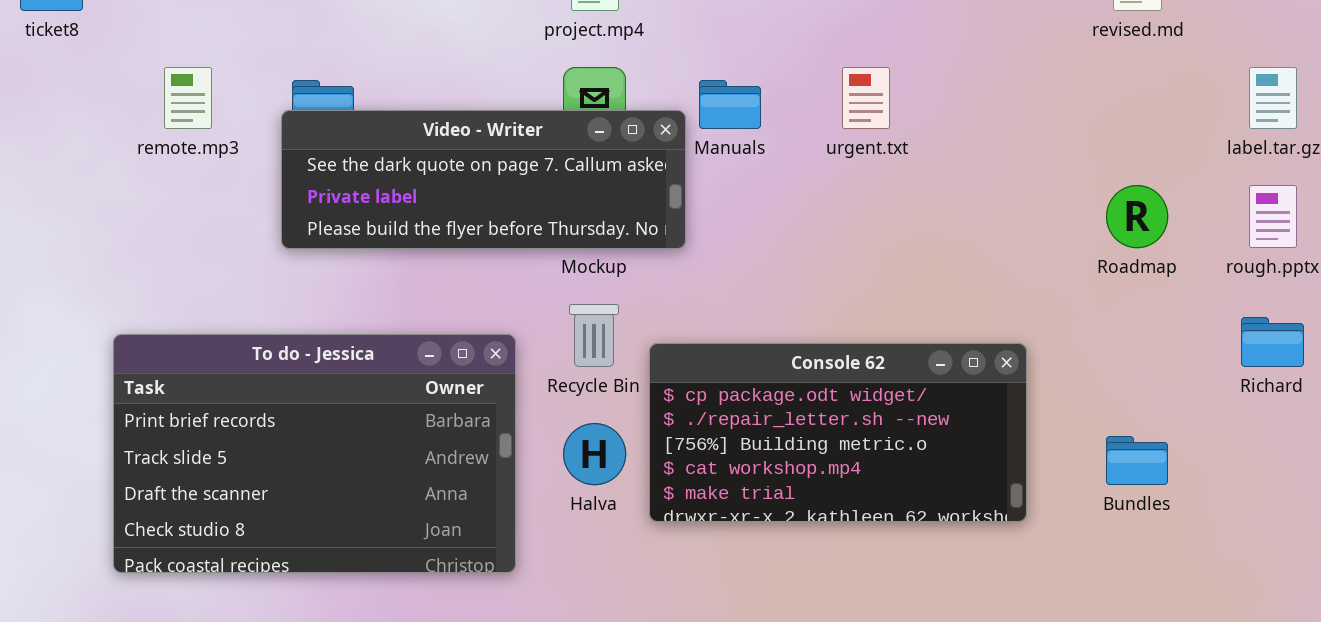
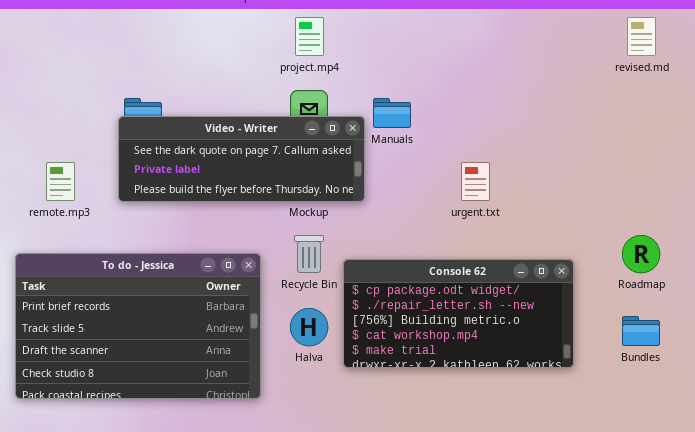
remote.mp3: [164,67,212,129] -> [46,162,75,201], moved
urgent.txt: [842,67,890,129] -> [461,162,490,201], moved
Roadmap: [1106,185,1168,248] -> [622,235,660,273], moved

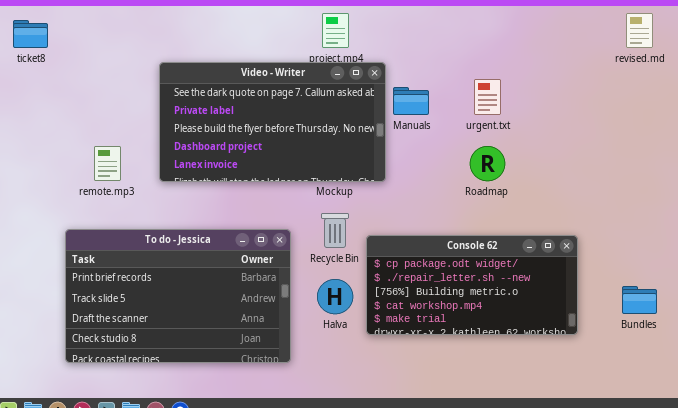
Video - Writer: [118,116,365,202] -> [159,62,386,182], resized
urgent.txt: [461,162,490,201] -> [474,79,501,115], moved
Roadmap: [622,235,660,273] -> [470,146,505,181], moved

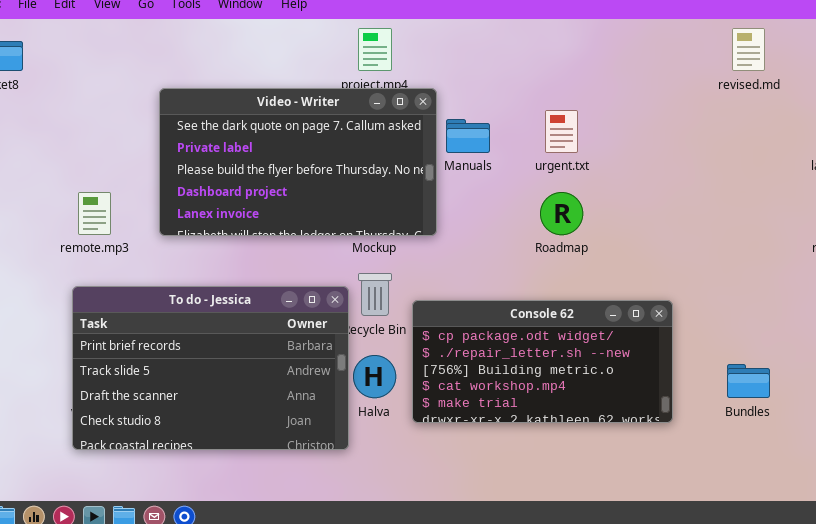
To do - Jessica: [65,229,291,363] -> [72,286,349,450], moved

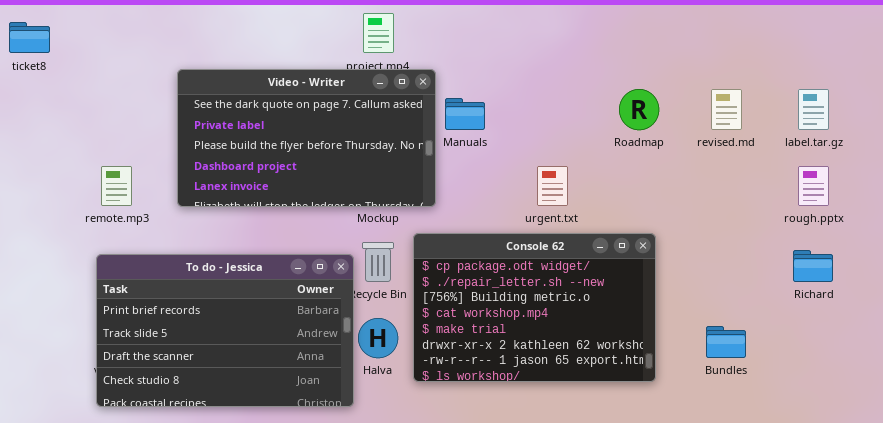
revised.md: [732,28,765,71] -> [711,89,742,130], moved
urgent.txt: [545,110,578,153] -> [537,166,568,206], moved
Roadmap: [540,192,583,235] -> [619,89,659,130], moved
Console 62: [412,300,673,423] -> [413,233,656,382], resized

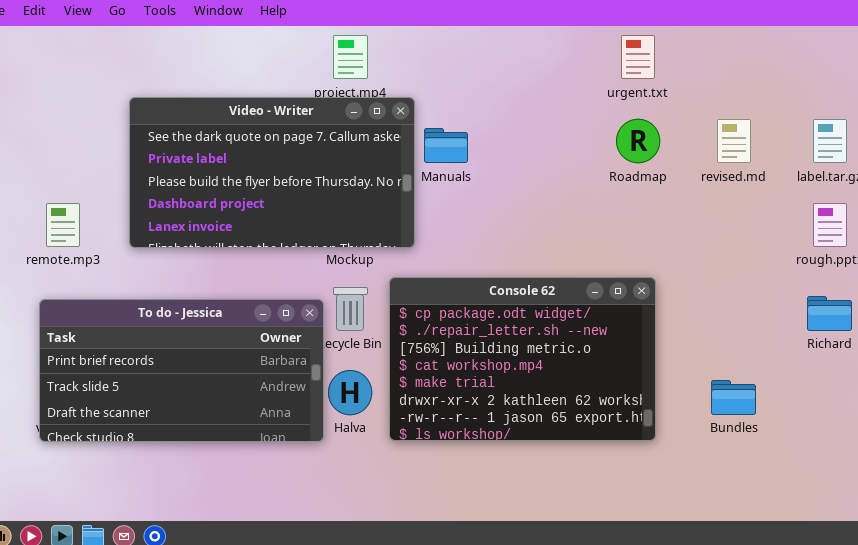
urgent.txt: [537,166,568,206] -> [621,35,655,79], moved
To do - Jessica: [96,254,354,407] -> [39,299,324,442], resized

